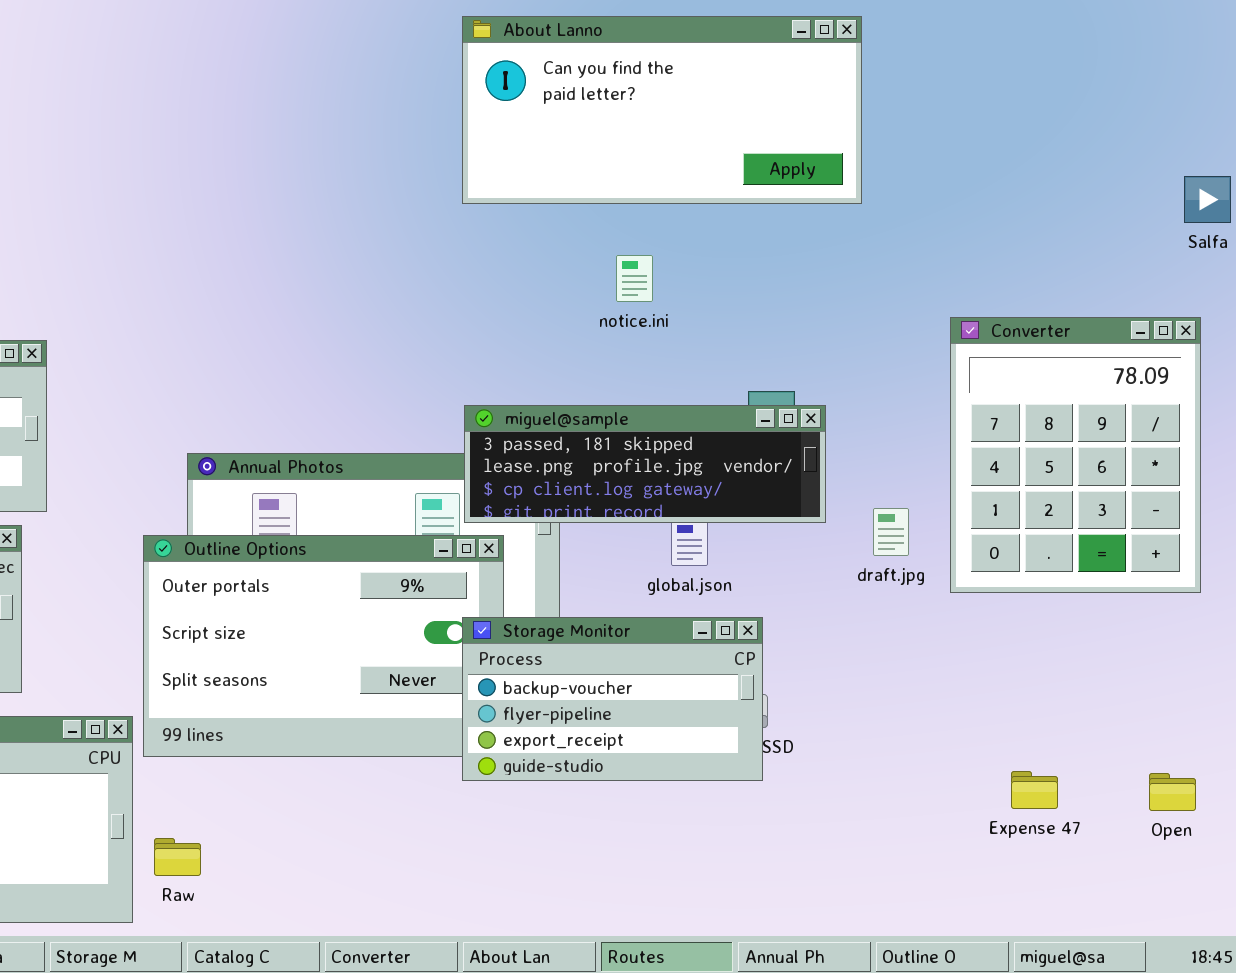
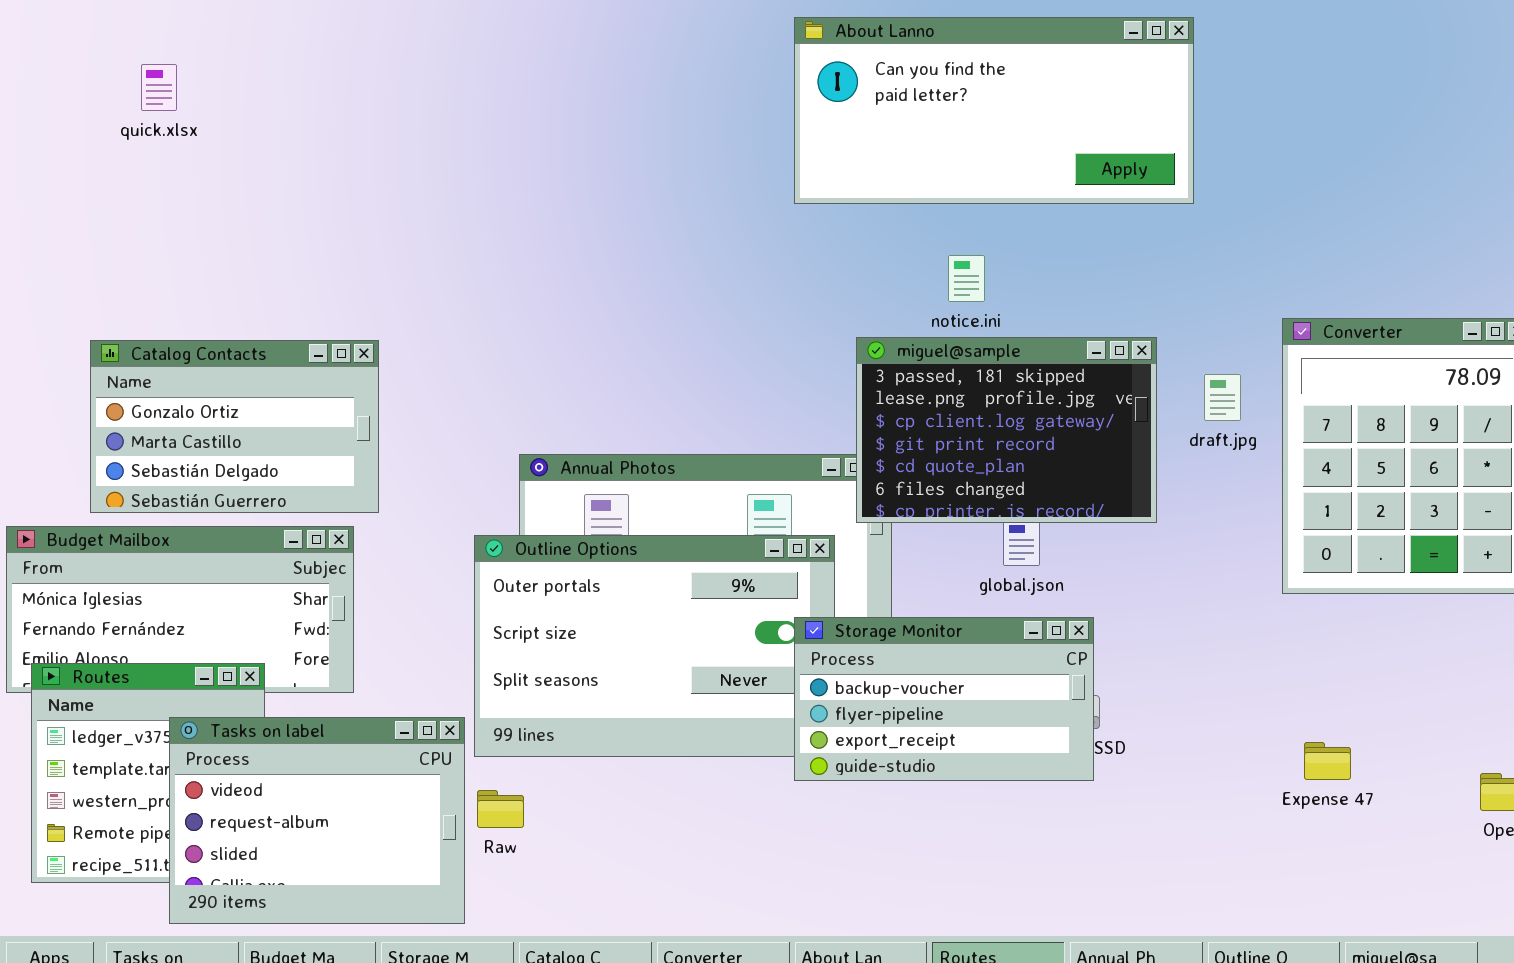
miguel@sample: [464,405,826,523] -> [856,337,1157,523], resized
draft.jpg: [873,508,909,556] -> [1204,374,1241,421], moved
Expense 47: [1011,771,1058,809] -> [1304,742,1351,780], moved
Raw: [154,838,201,876] -> [477,790,524,828], moved

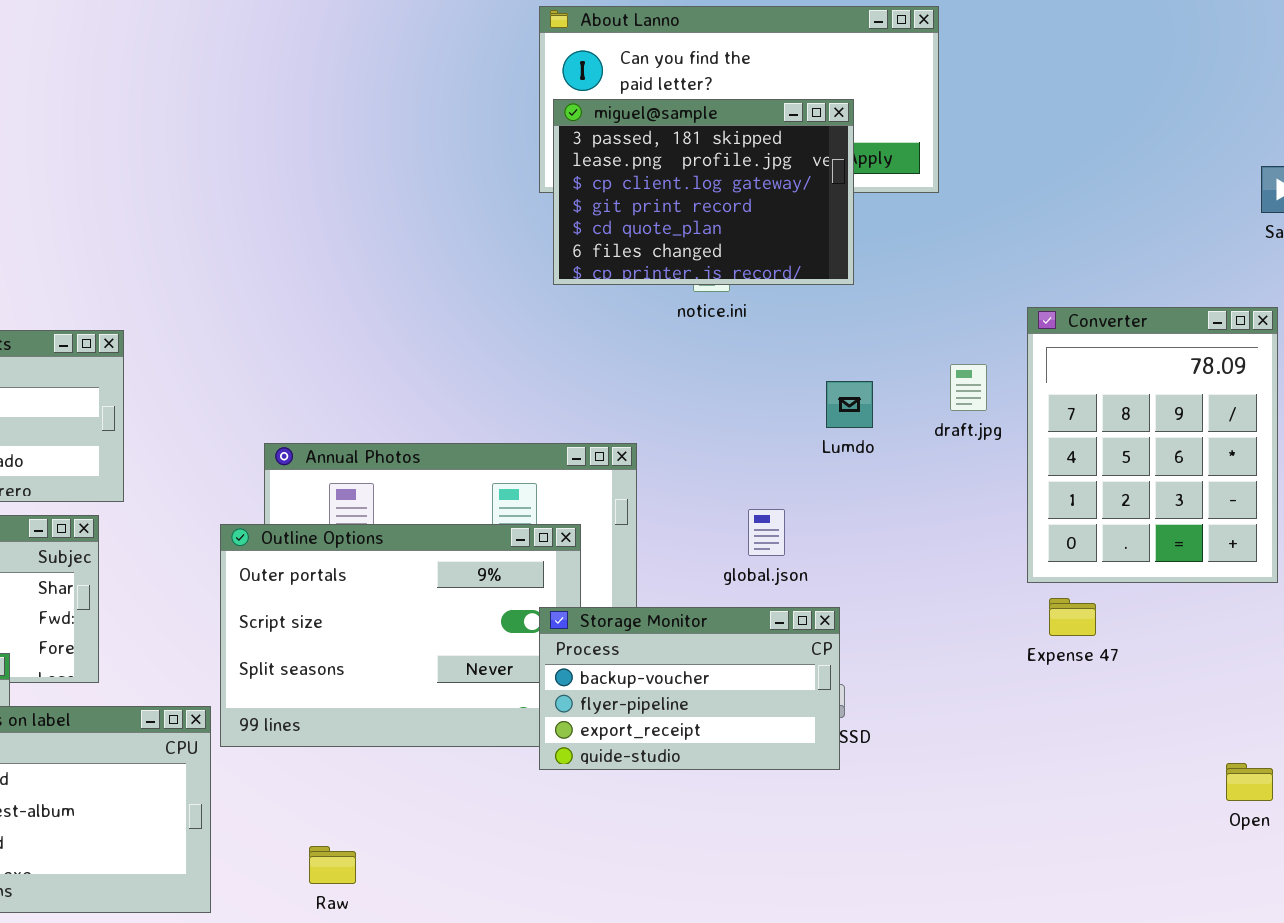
miguel@sample: [856,337,1157,523] -> [553,99,854,285], moved
Expense 47: [1304,742,1351,780] -> [1049,598,1096,636], moved
Raw: [477,790,524,828] -> [309,846,356,884], moved

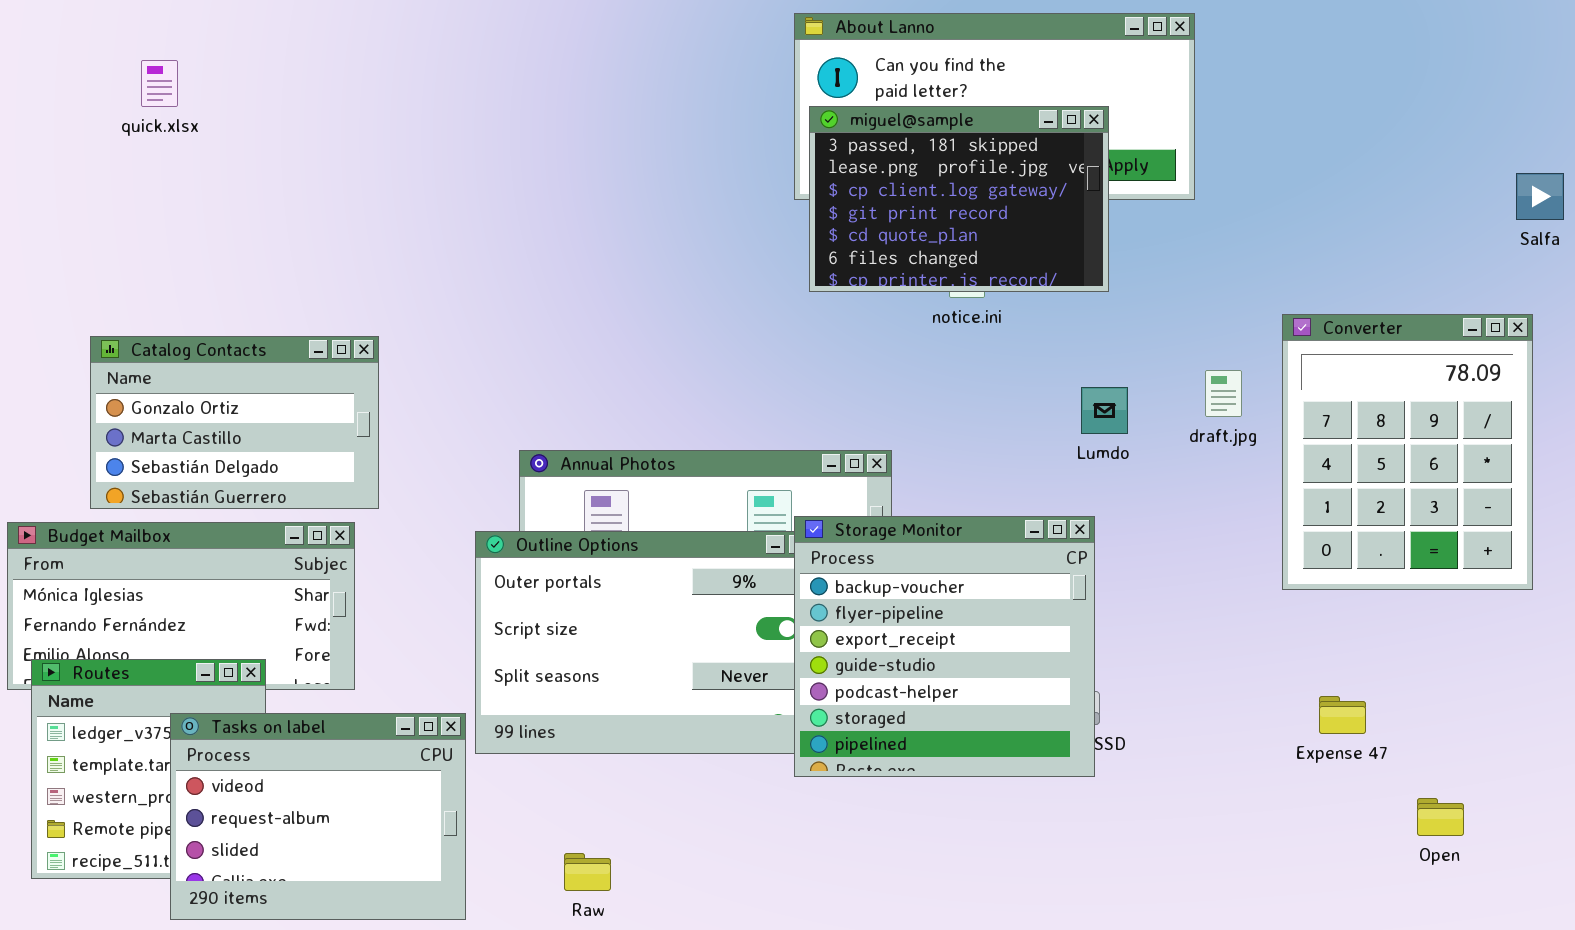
Expense 47: [1049,598,1096,636] -> [1319,696,1366,734], moved
Storage Monitor: [539,607,840,770] -> [794,516,1095,777], resized
Open: [1226,763,1273,801] -> [1417,798,1464,836], moved

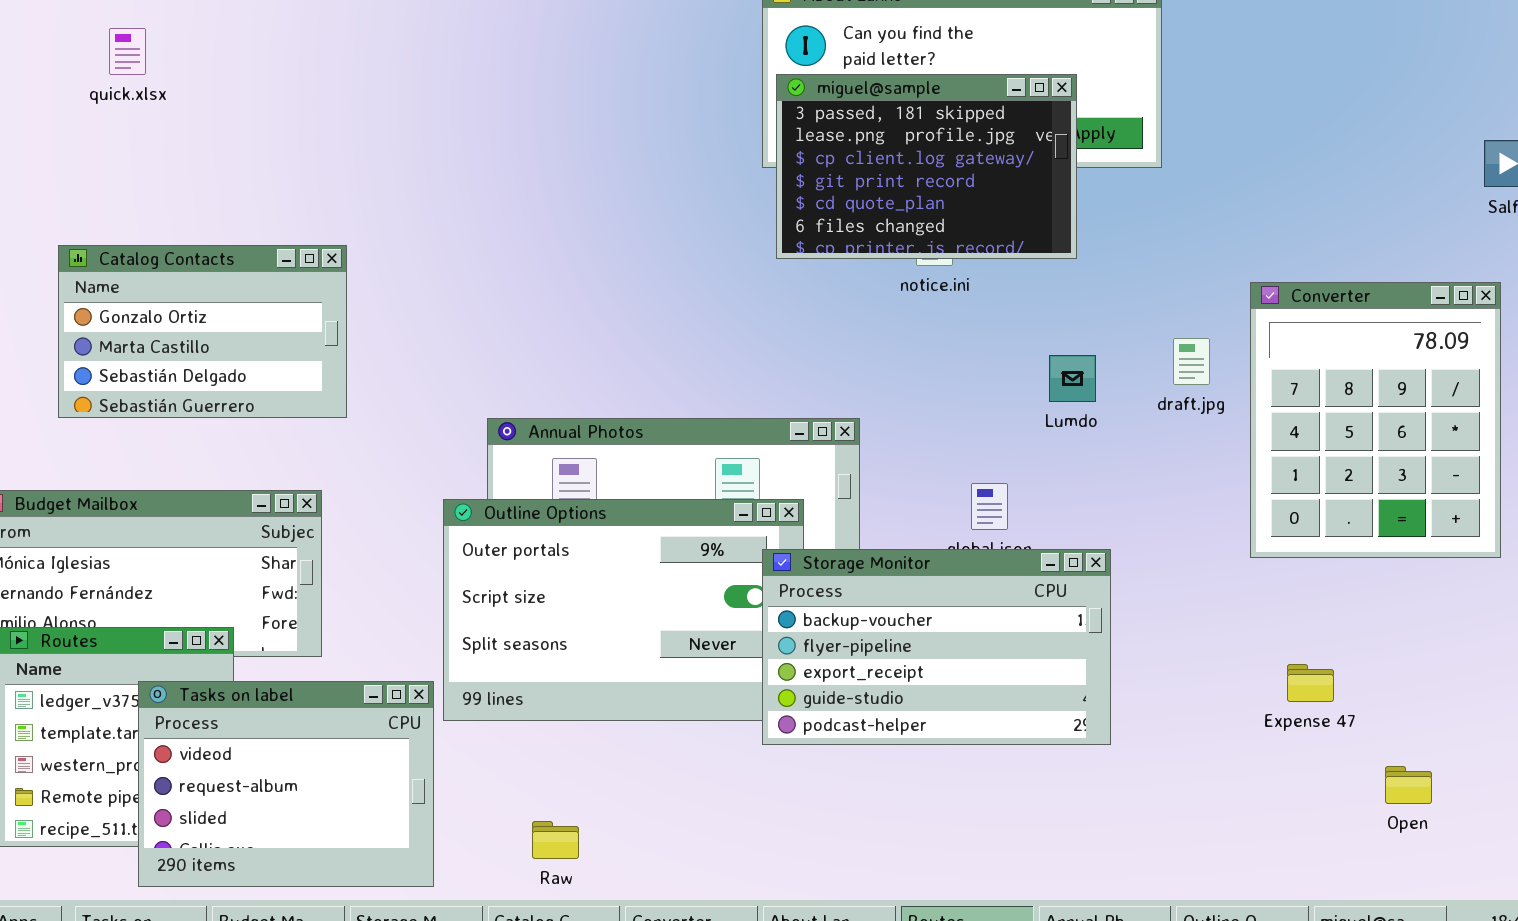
Catalog Contacts: [90,336,379,509] -> [58,245,347,418], moved
Storage Monitor: [794,516,1095,777] -> [762,549,1111,745], resized

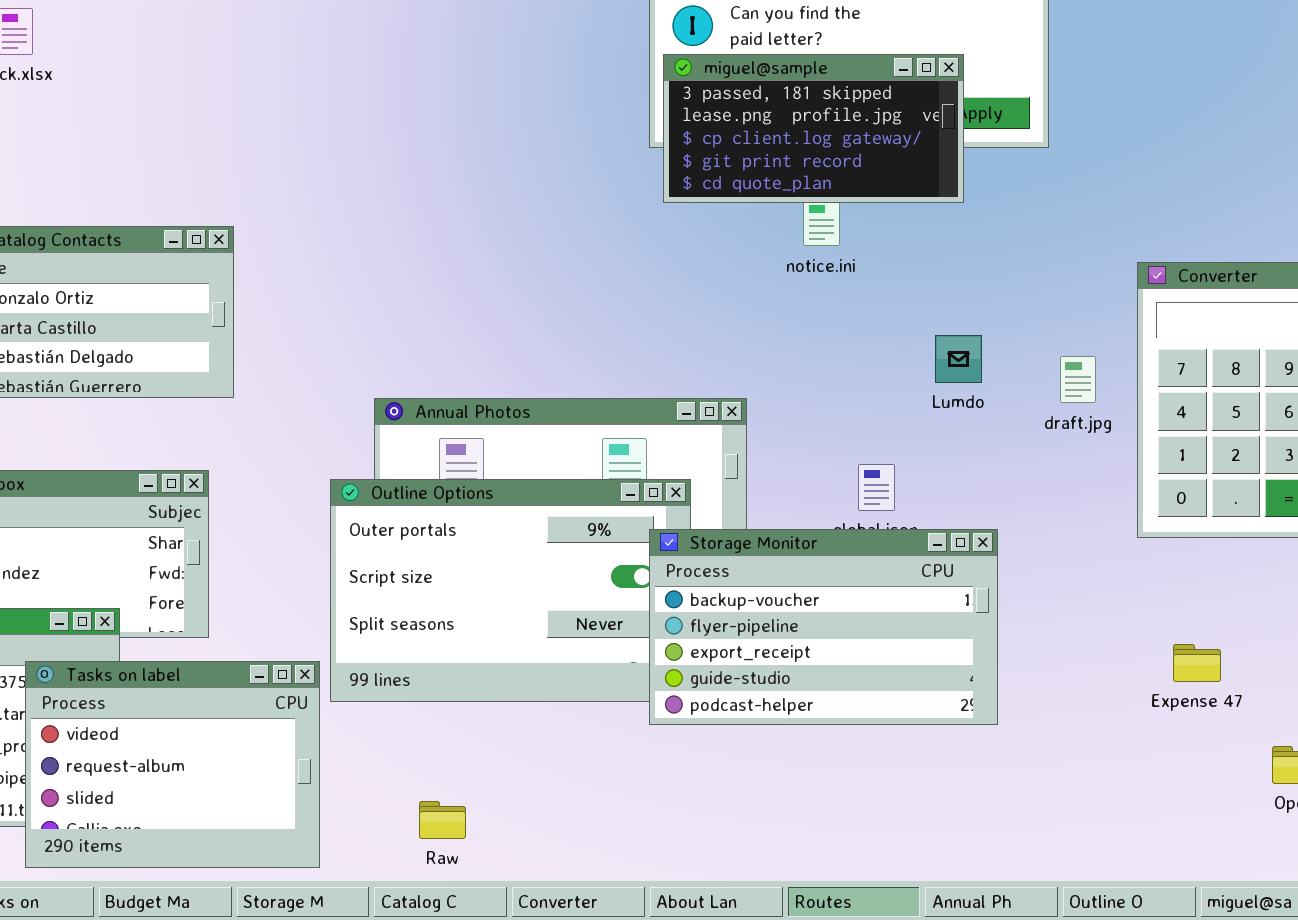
miguel@sample: [776,74,1077,259] -> [663,54,964,203], resized
draft.jpg: [1173,338,1210,385] -> [1060,356,1096,403], moved

